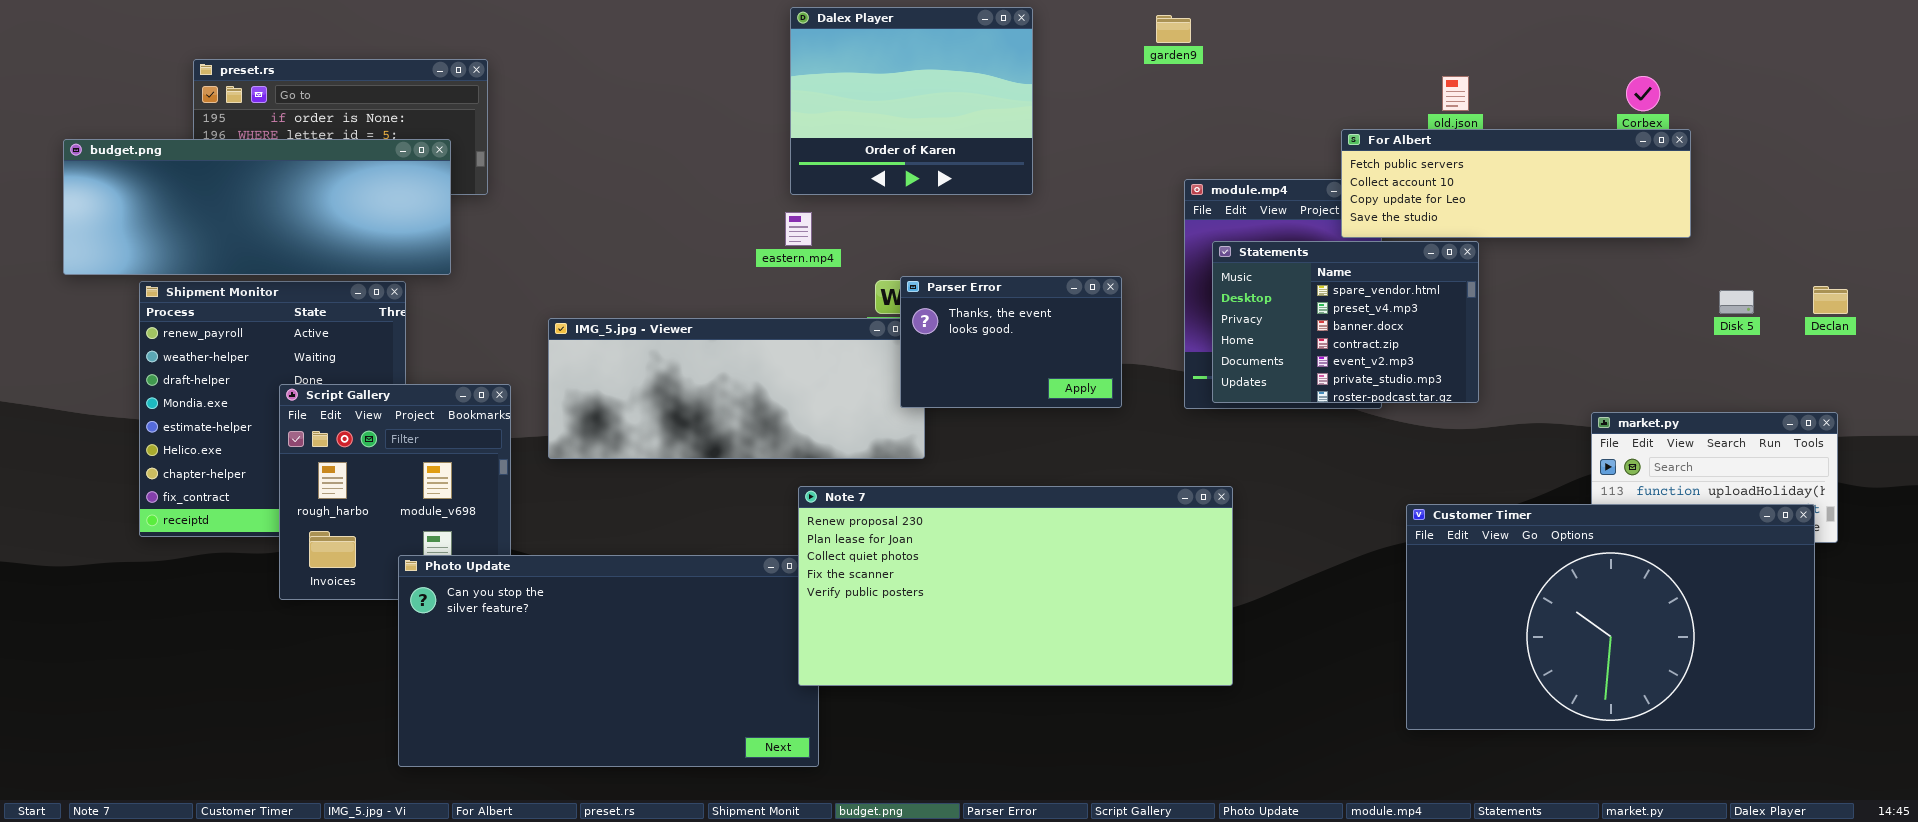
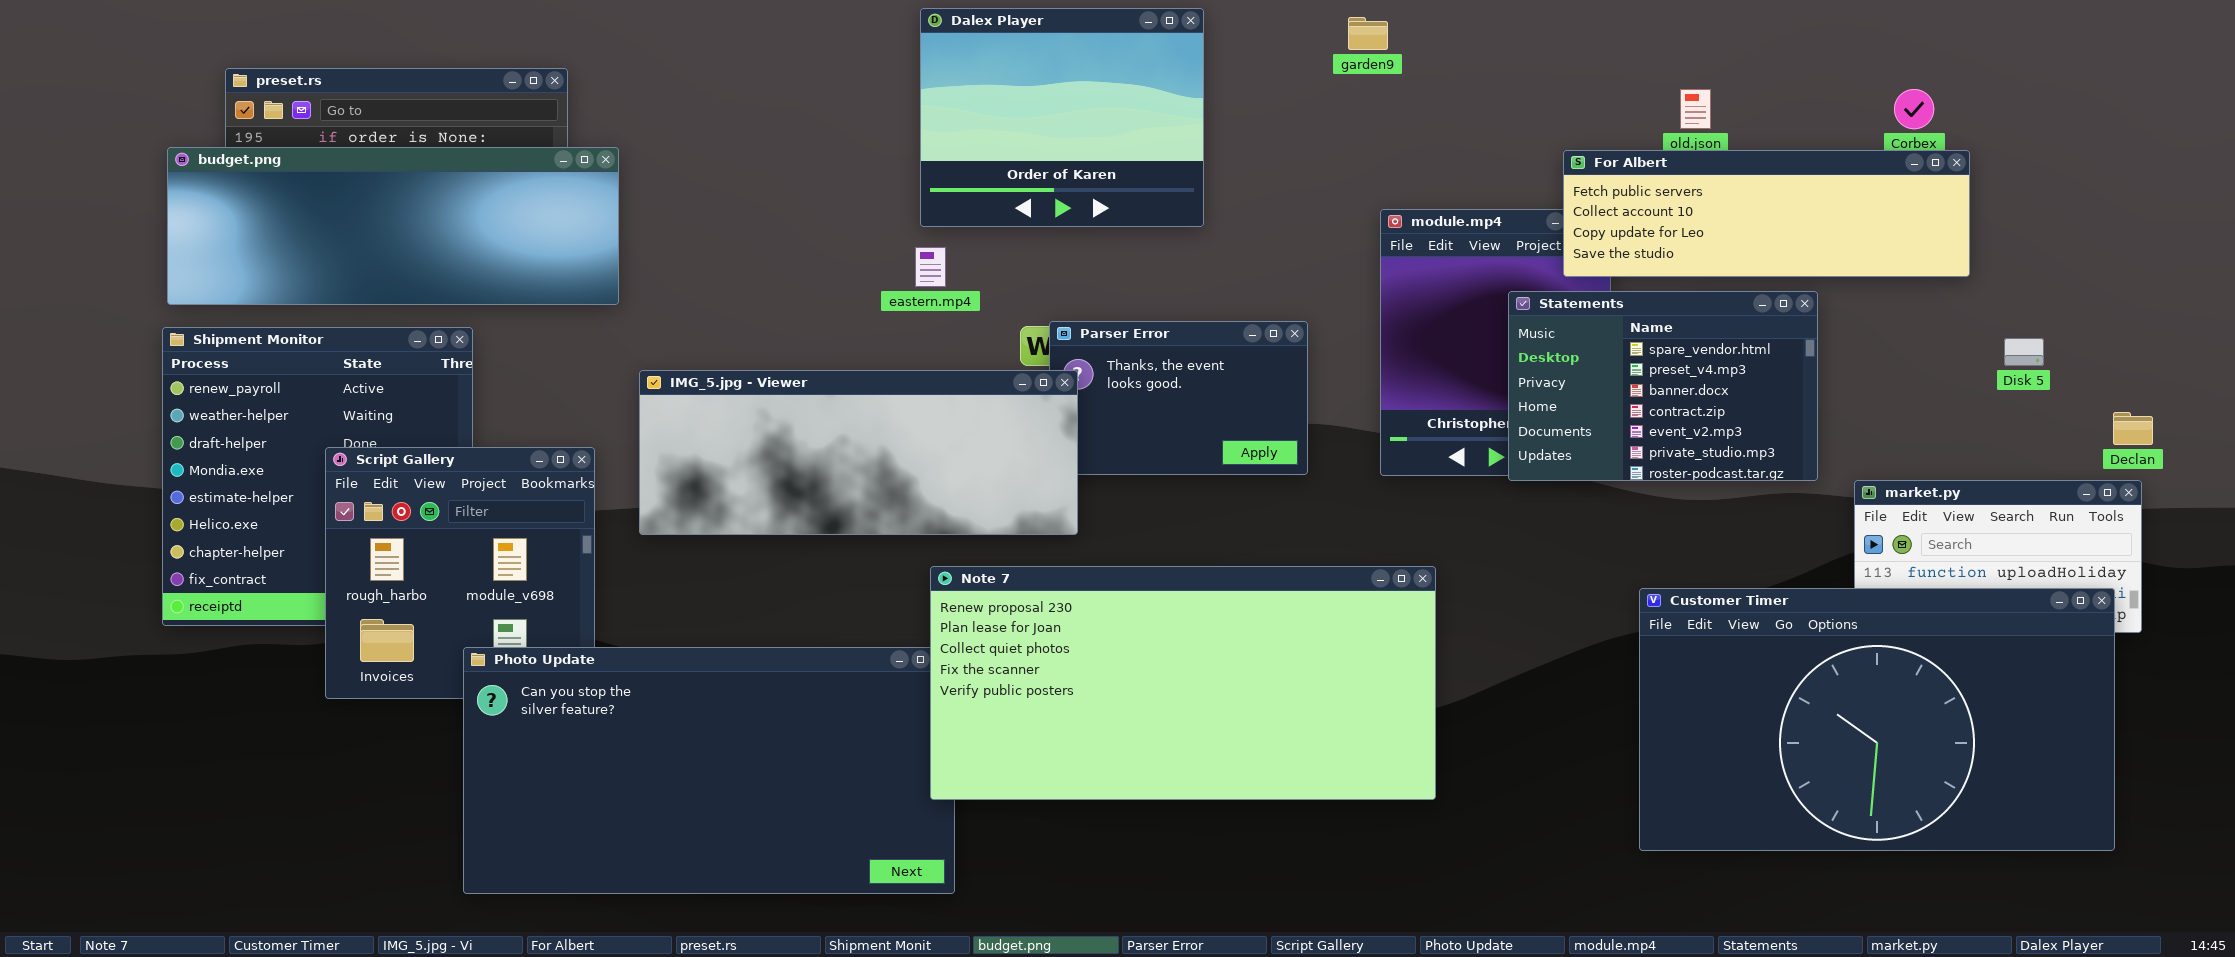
budget.png: [63,139,451,275] -> [167,147,619,305], moved
Statements: [1212,241,1479,403] -> [1508,291,1818,481], moved
Declan: [1813,286,1848,314] -> [2113,412,2153,445], moved
IMG_5.jpg - Viewer: [548,318,925,459] -> [639,370,1078,535], raised

